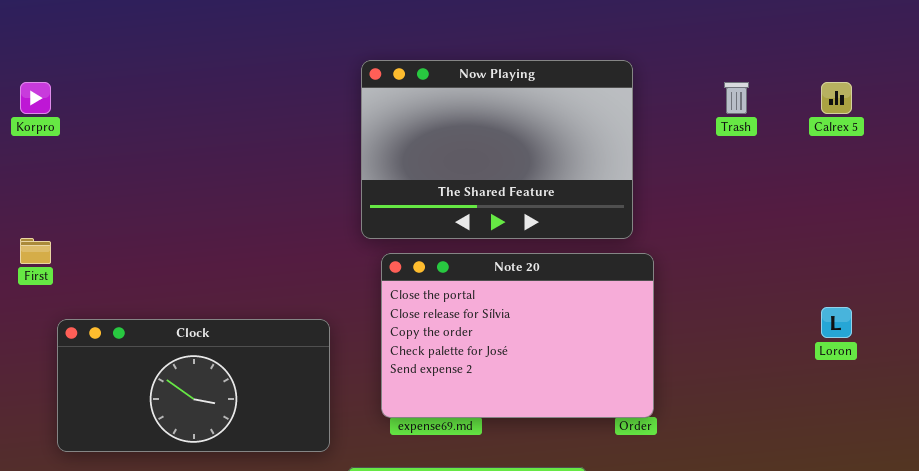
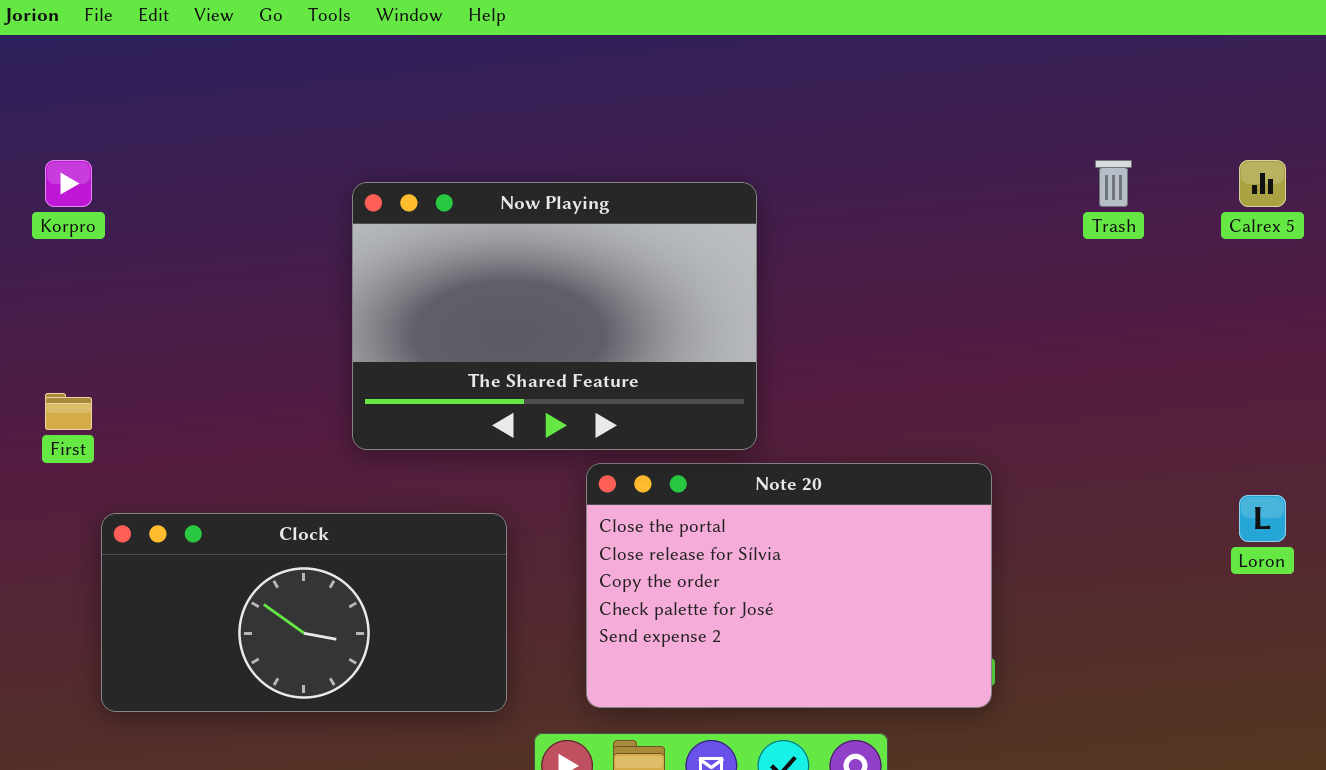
Now Playing: [361,60,633,239] -> [352,182,757,450], moved
Note 20: [381,253,654,418] -> [586,463,992,708], moved

